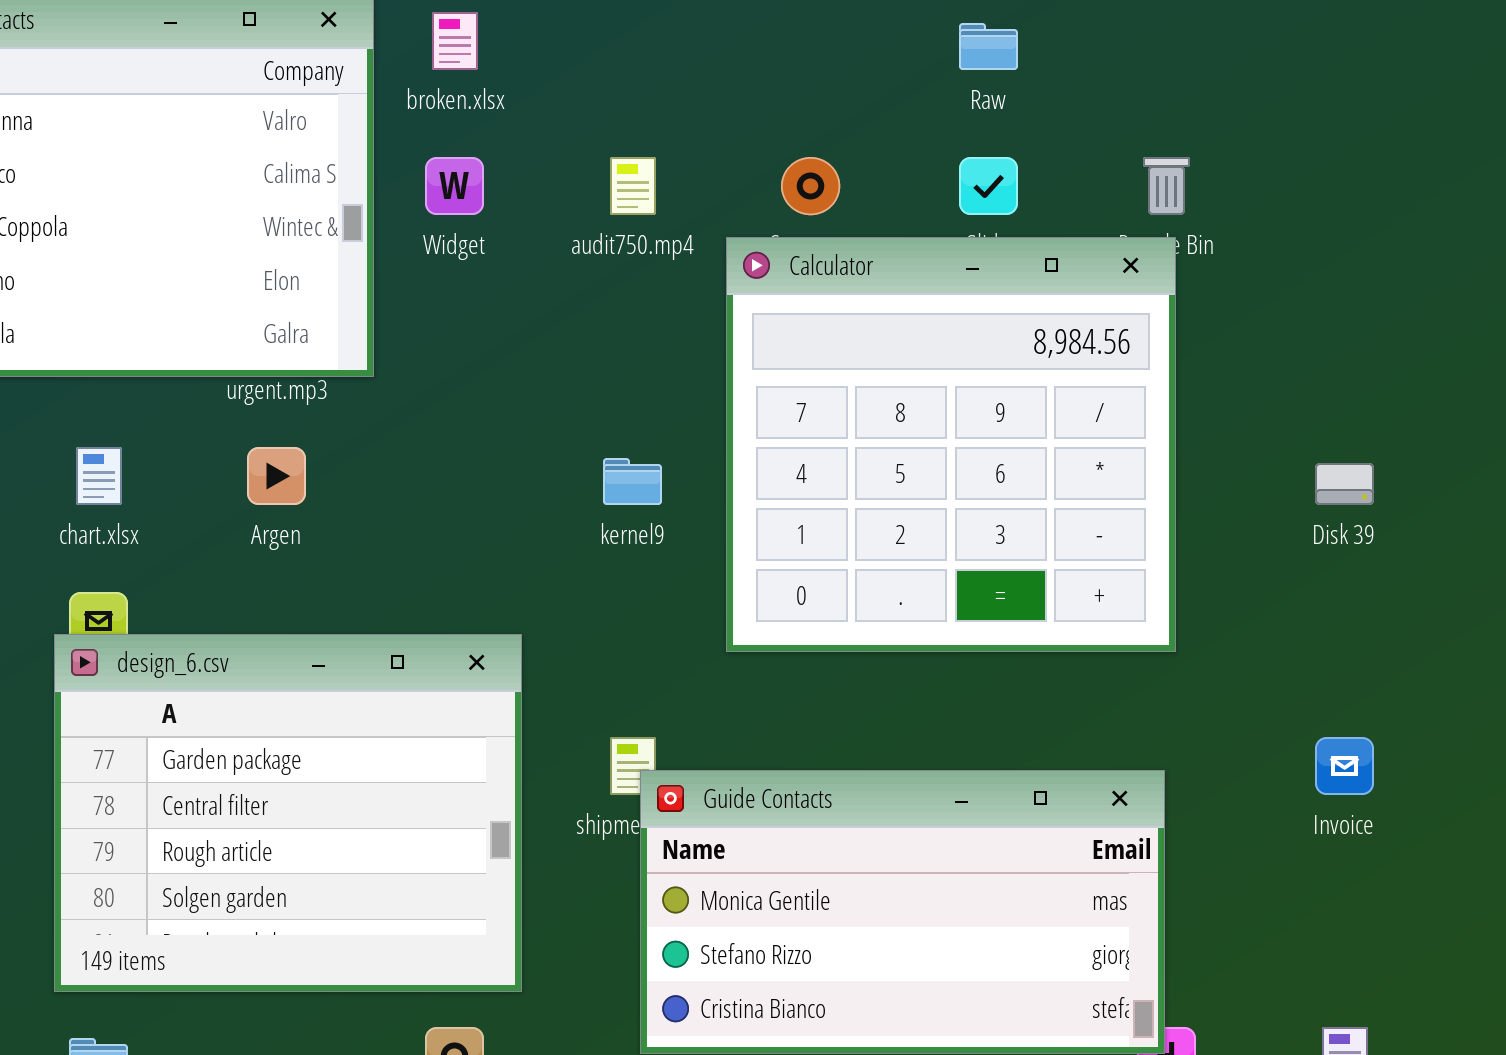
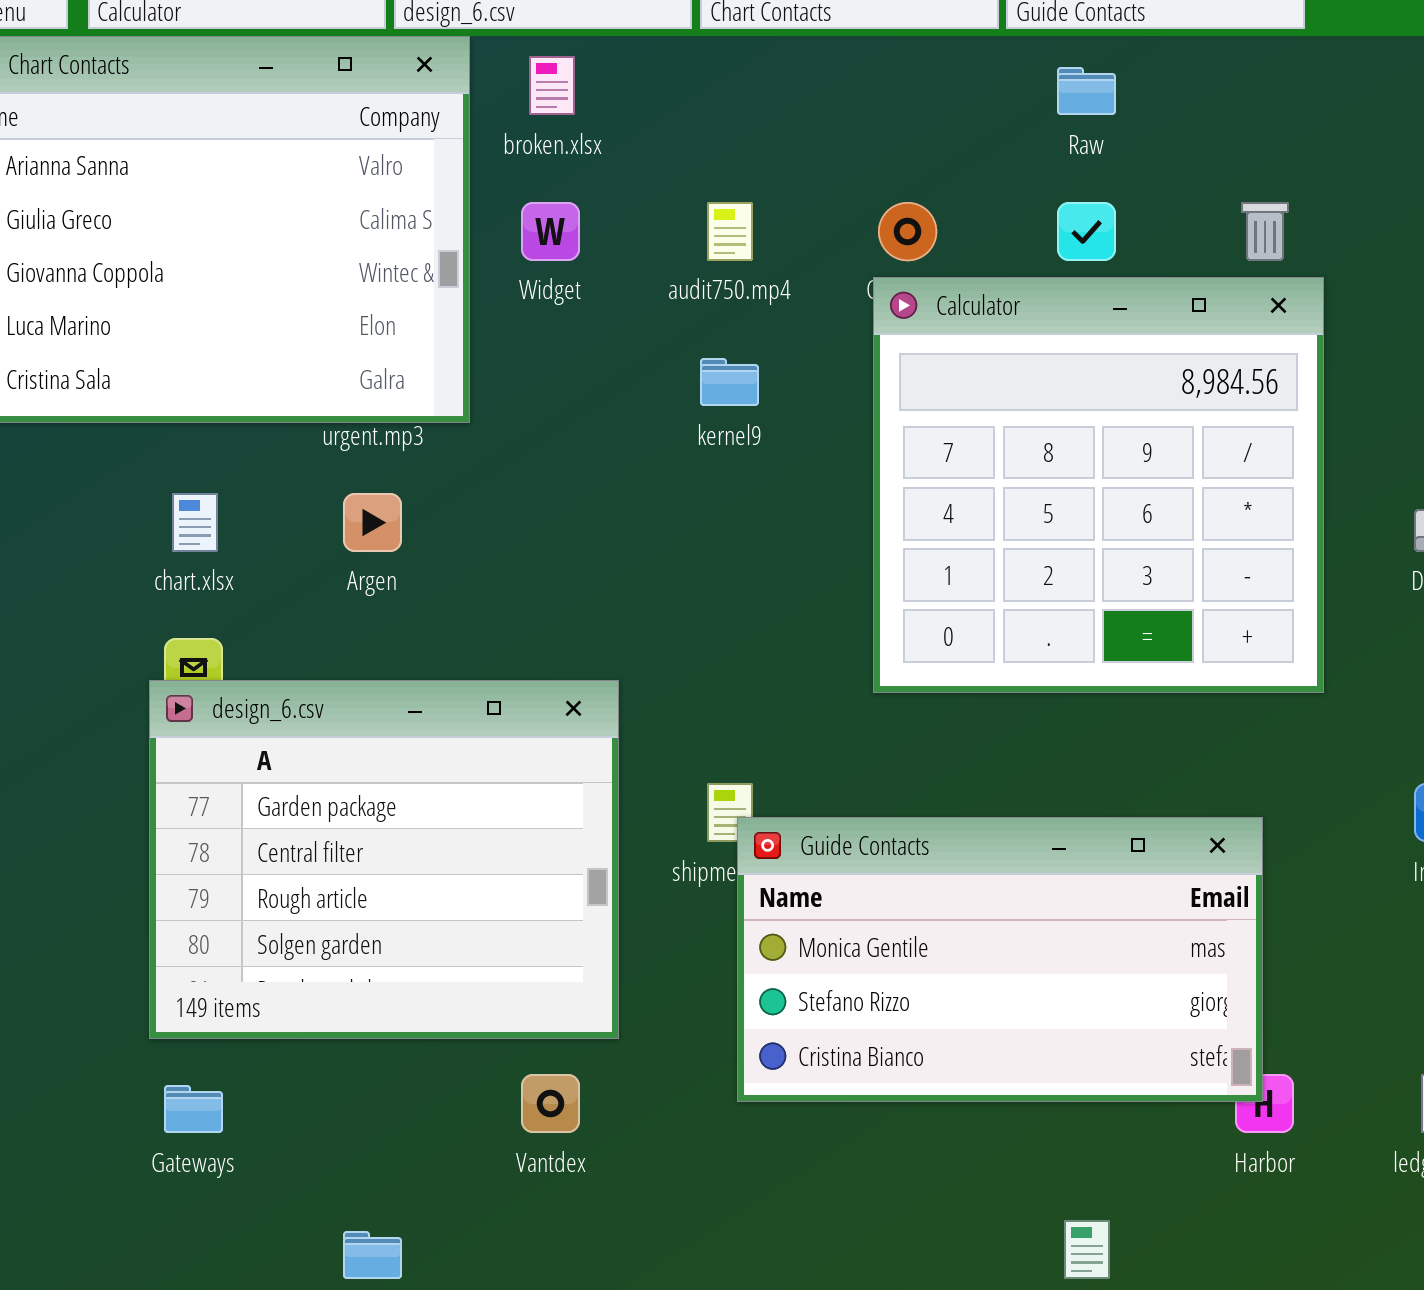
Calculator: [726,237,1176,652] -> [873,277,1324,693], moved
kernel9: [603,458,662,505] -> [700,358,759,406], moved

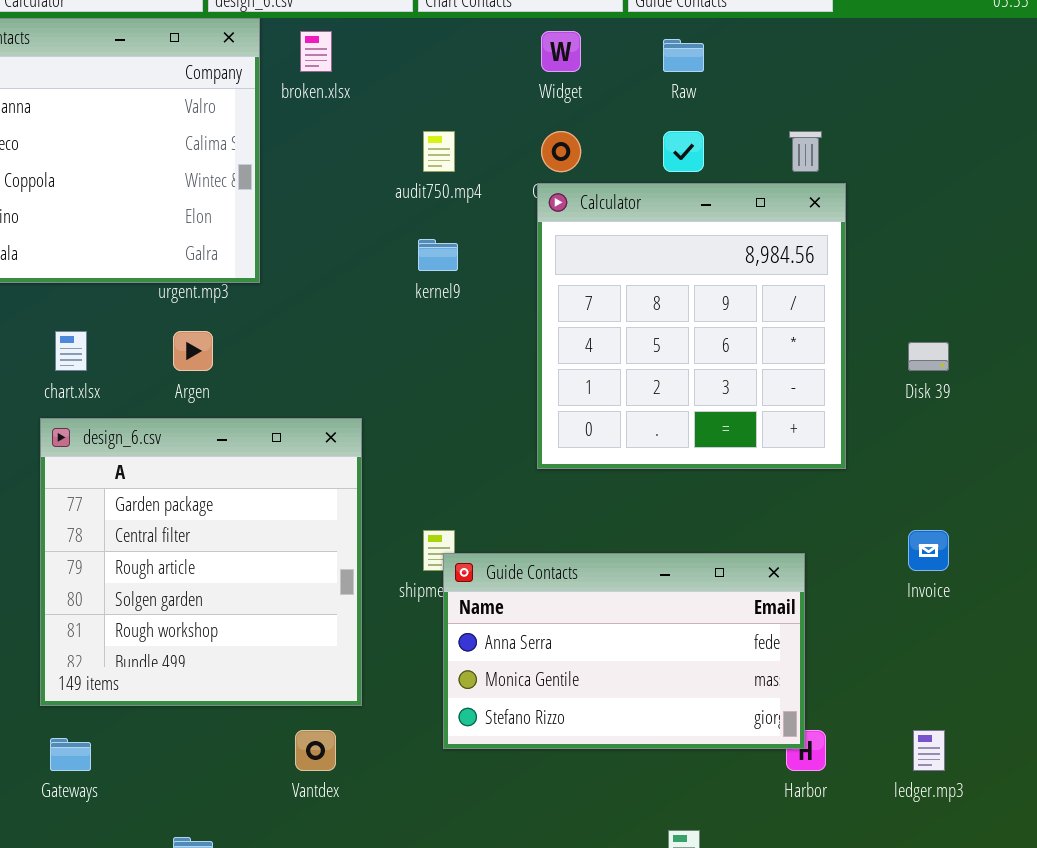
Widget: [521,202,580,261] -> [541,31,581,72], moved
design_6.csv: [149,680,619,1039] -> [40,418,362,706], resized
Guide Contacts: [737,817,1263,1102] -> [443,553,805,749], scrolled up 1 row

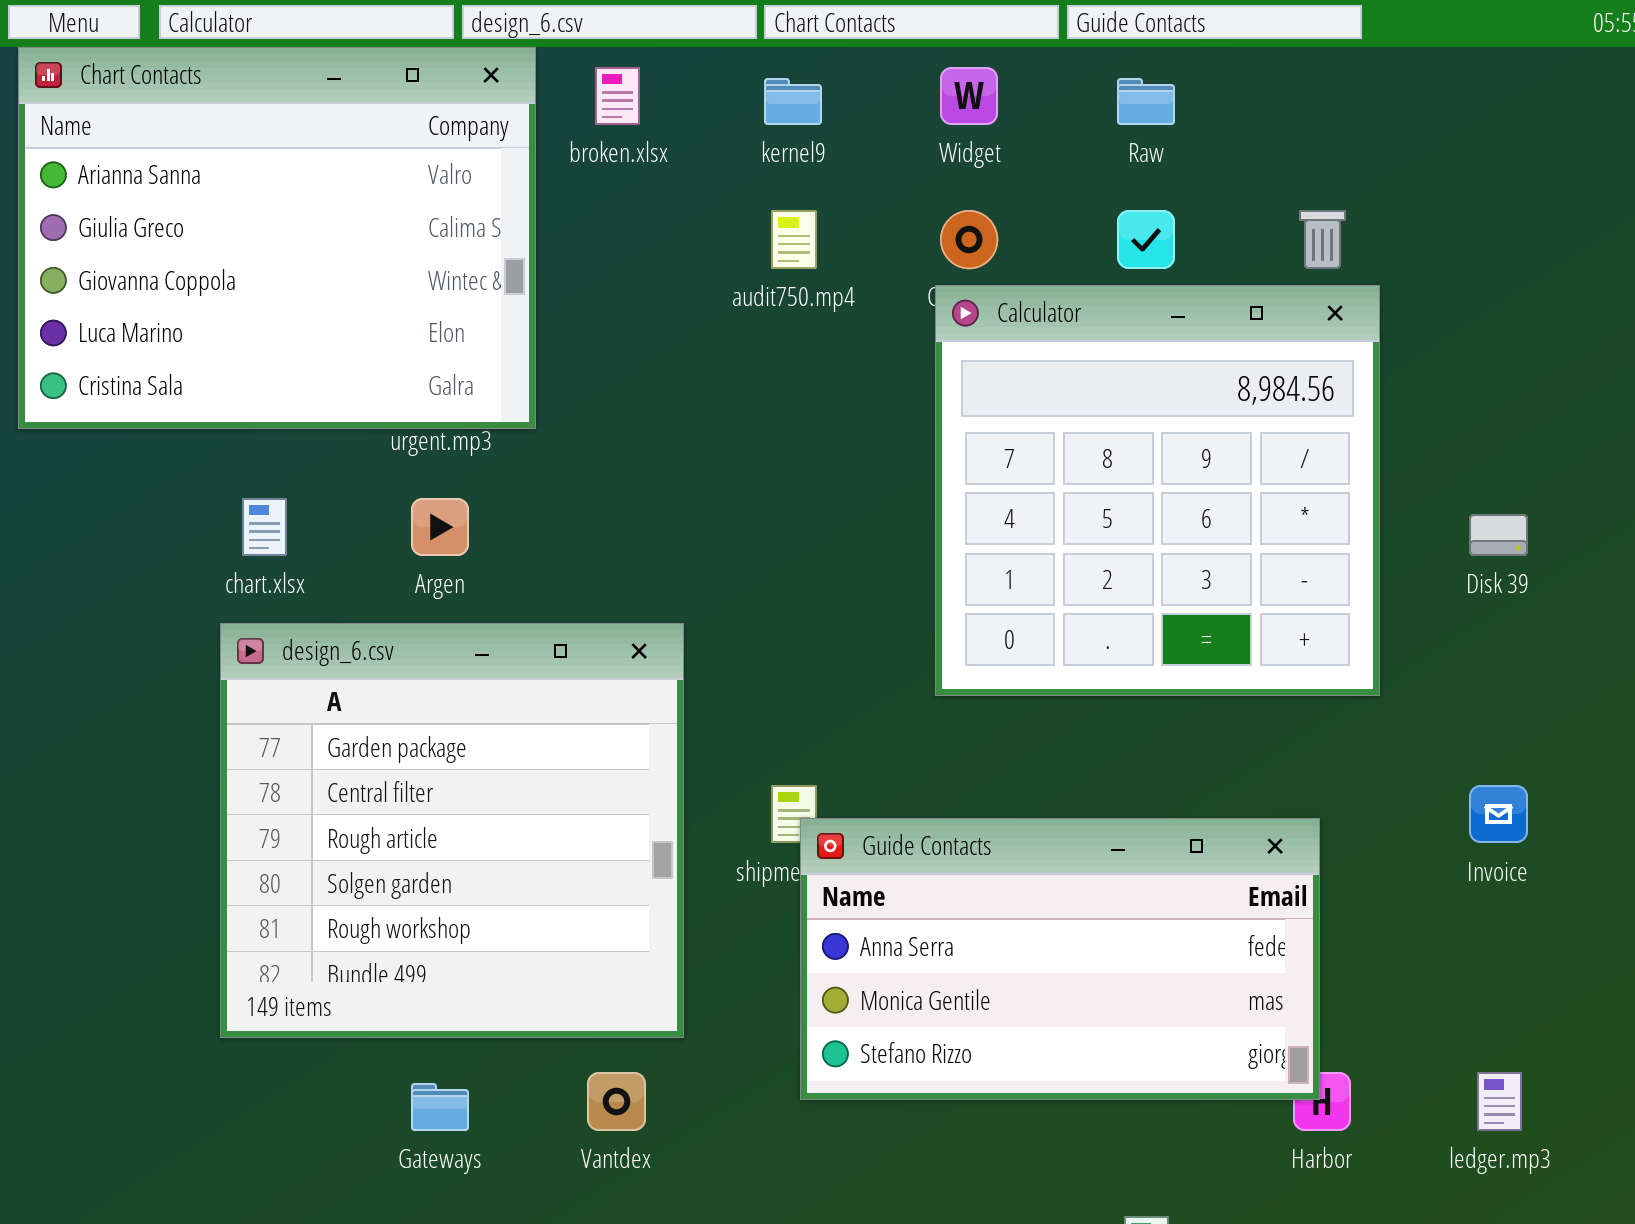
kernel9: [418,239,458,271] -> [764,78,822,125], moved
Gateways: [50,738,91,771] -> [411,1083,469,1131], moved

